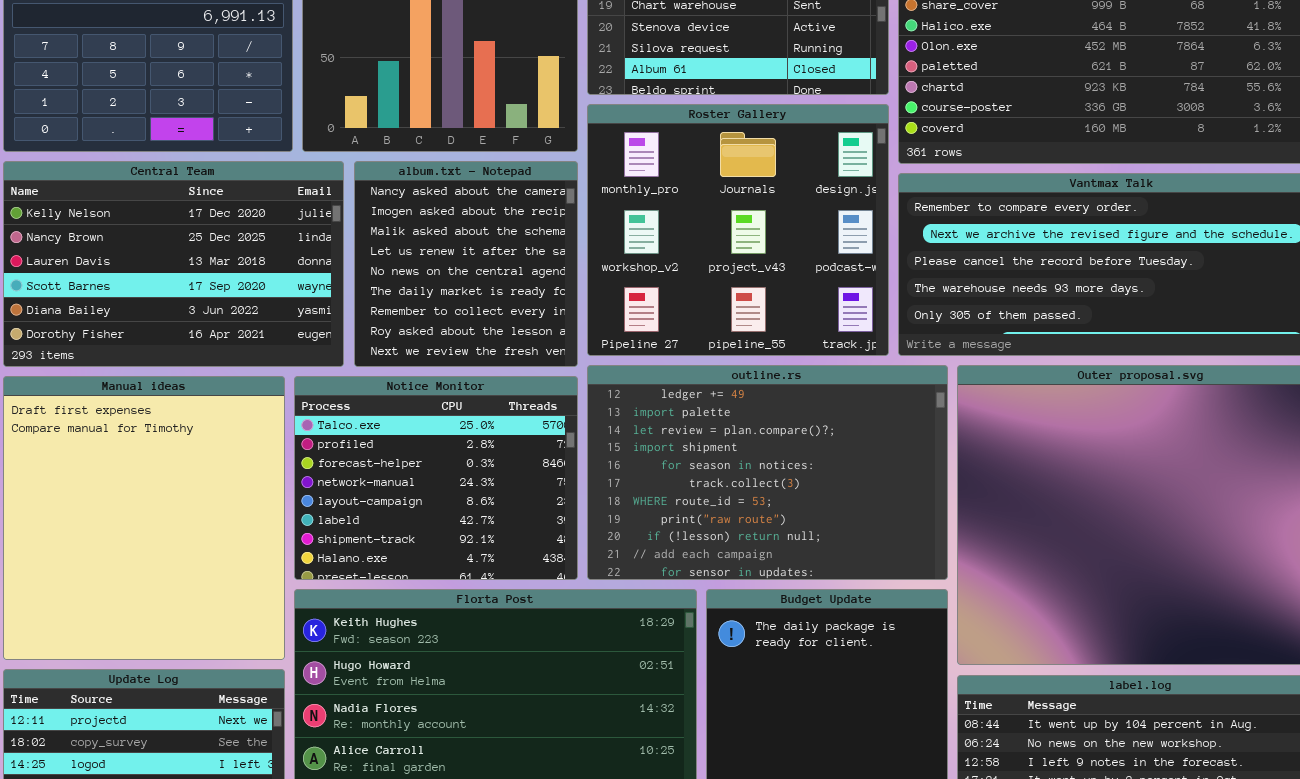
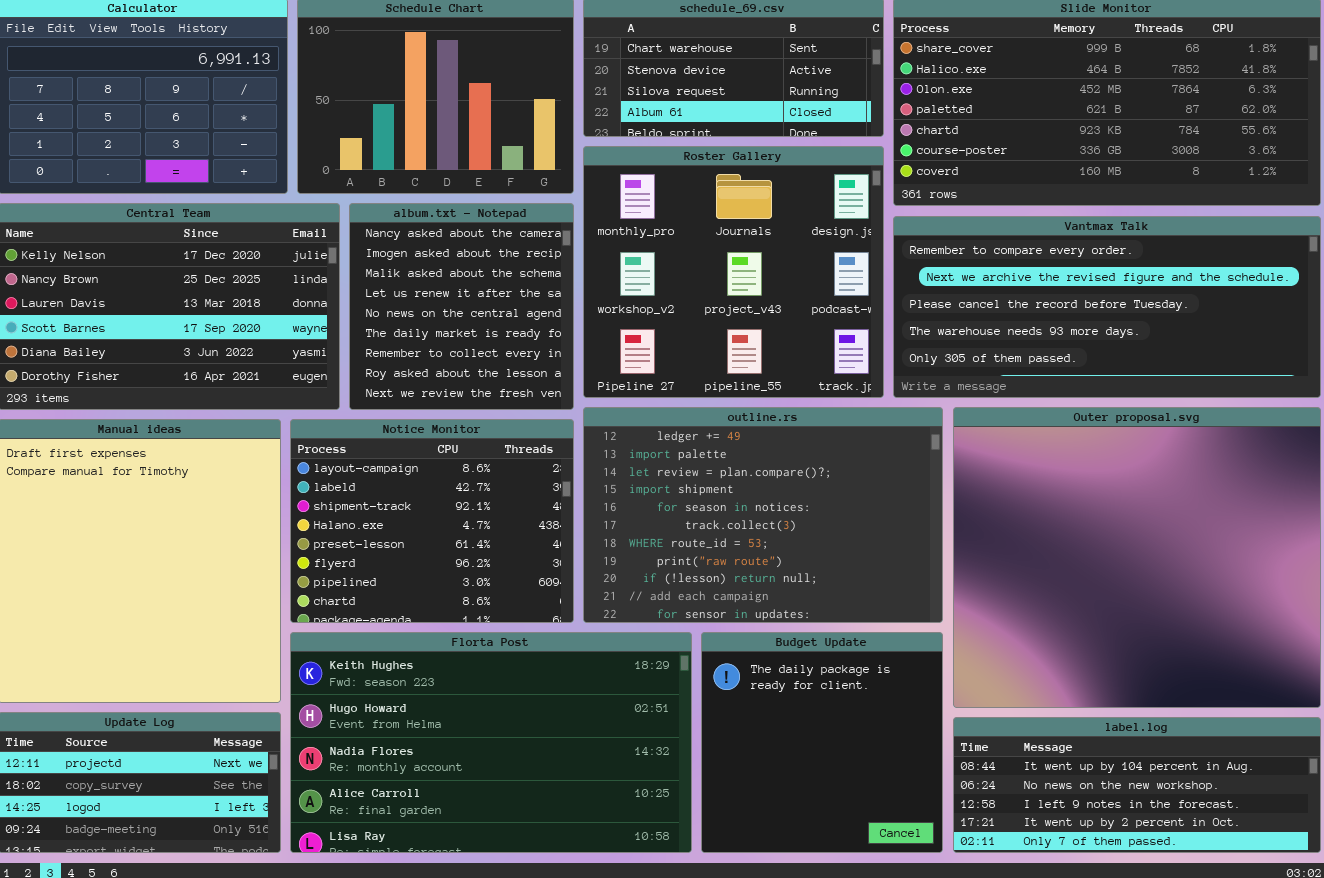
Notice Monitor: [294,376,578,580] -> [290,419,574,623], scrolled down 4 rows

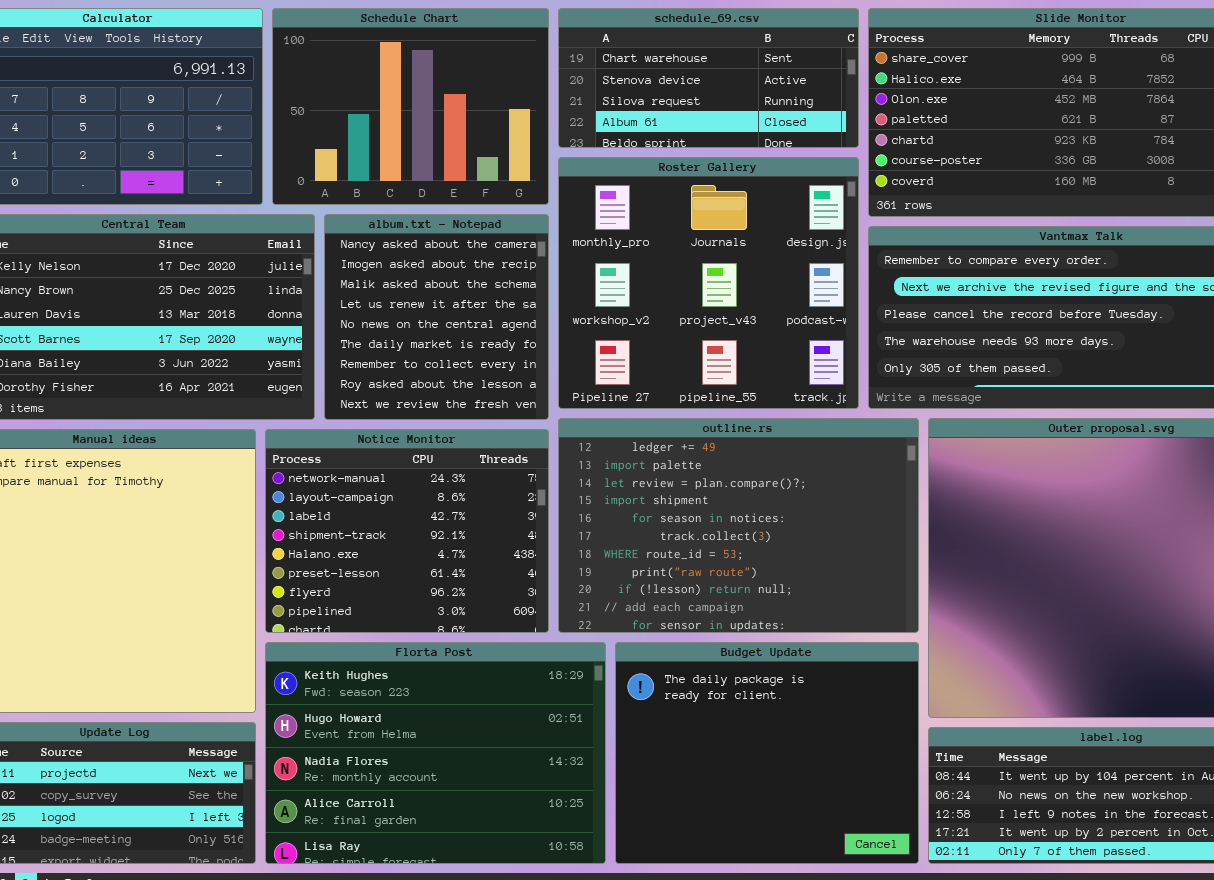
Notice Monitor: [290,419,574,623] -> [265,429,549,633], scrolled up 1 row
Florta Post: [290,632,692,853] -> [265,642,606,864], resized
Budget Update: [701,632,943,853] -> [615,642,919,864], resized

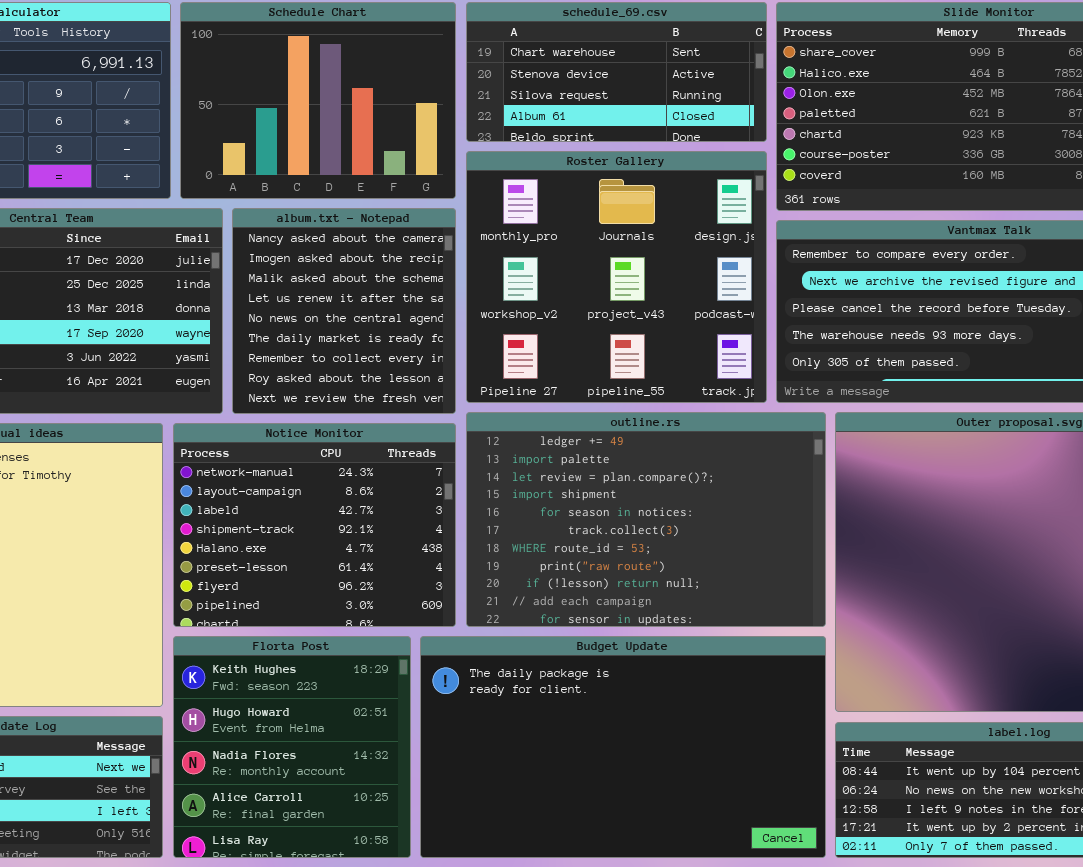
Florta Post: [265,642,606,864] -> [173,636,411,858], resized
Budget Update: [615,642,919,864] -> [420,636,826,858], resized

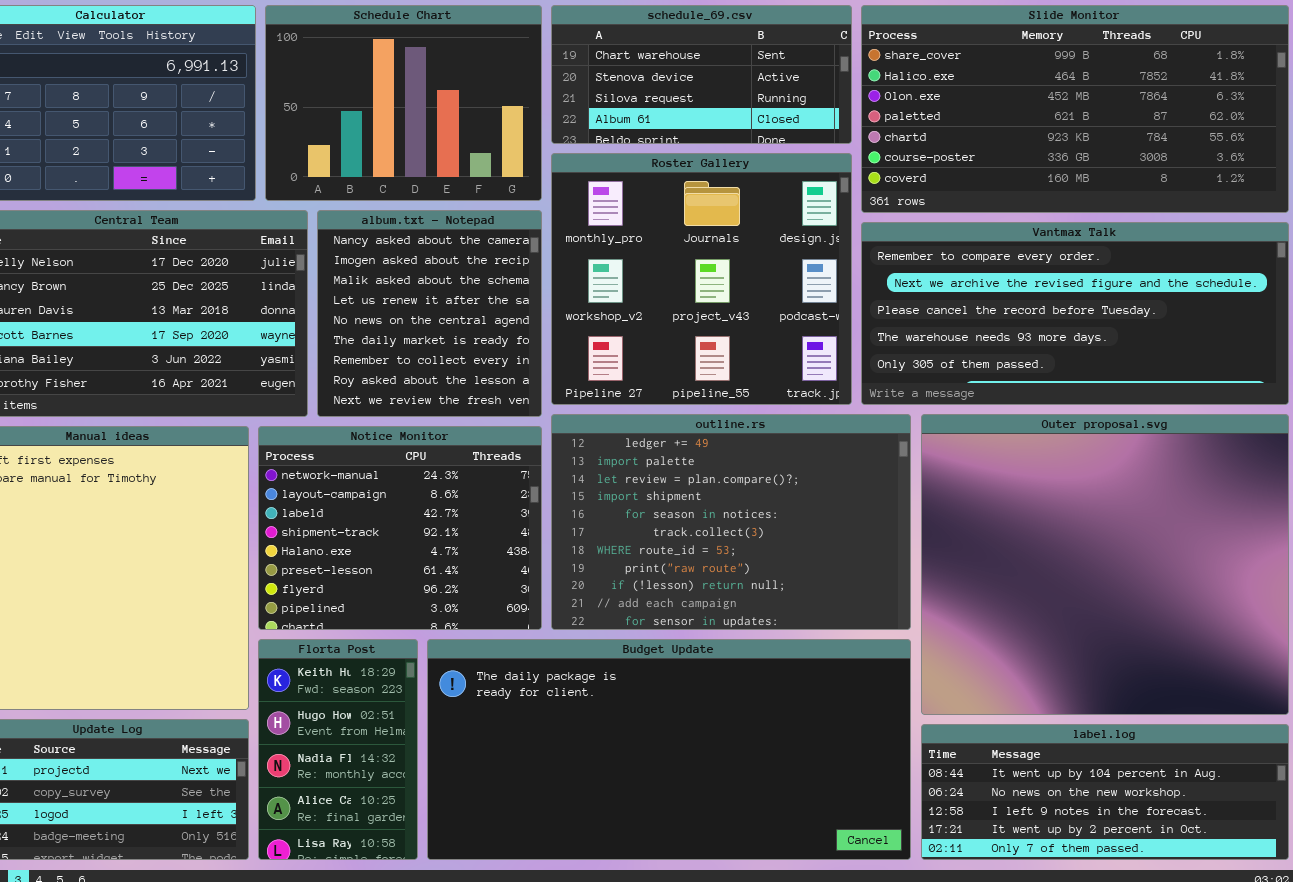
Florta Post: [173,636,411,858] -> [258,639,418,860], resized
Budget Update: [420,636,826,858] -> [427,639,911,860], resized

